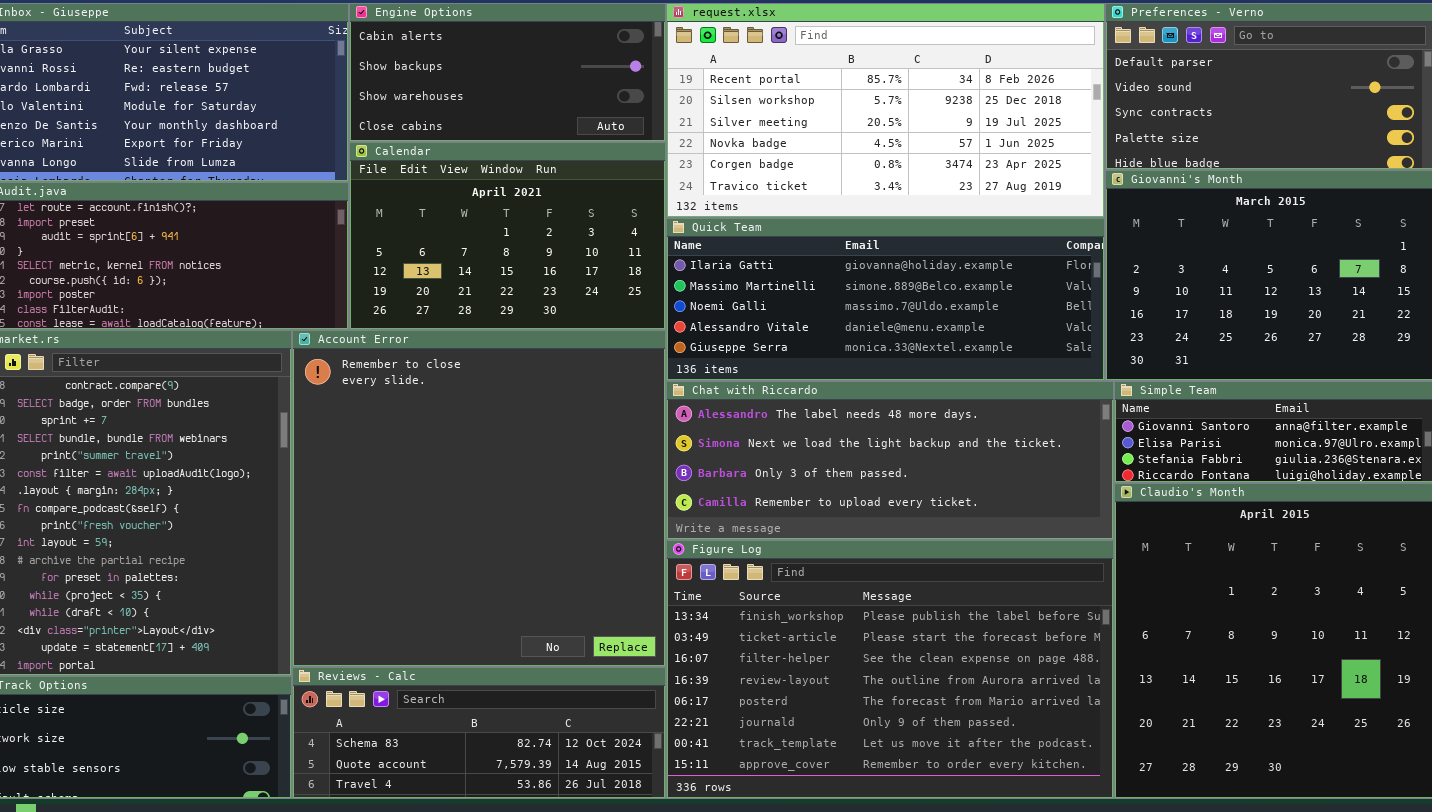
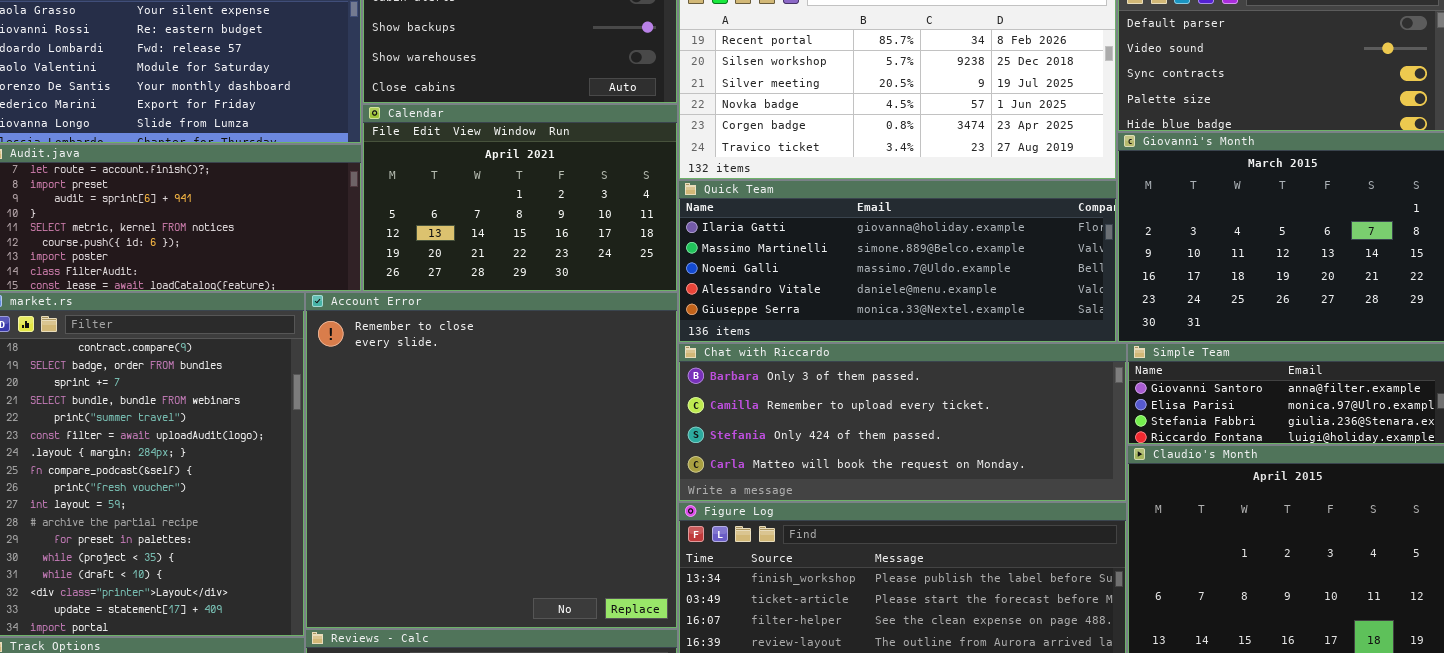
Chat with Riccardo: [666,381,1114,540] -> [678,343,1127,502], scrolled down 2 rows

